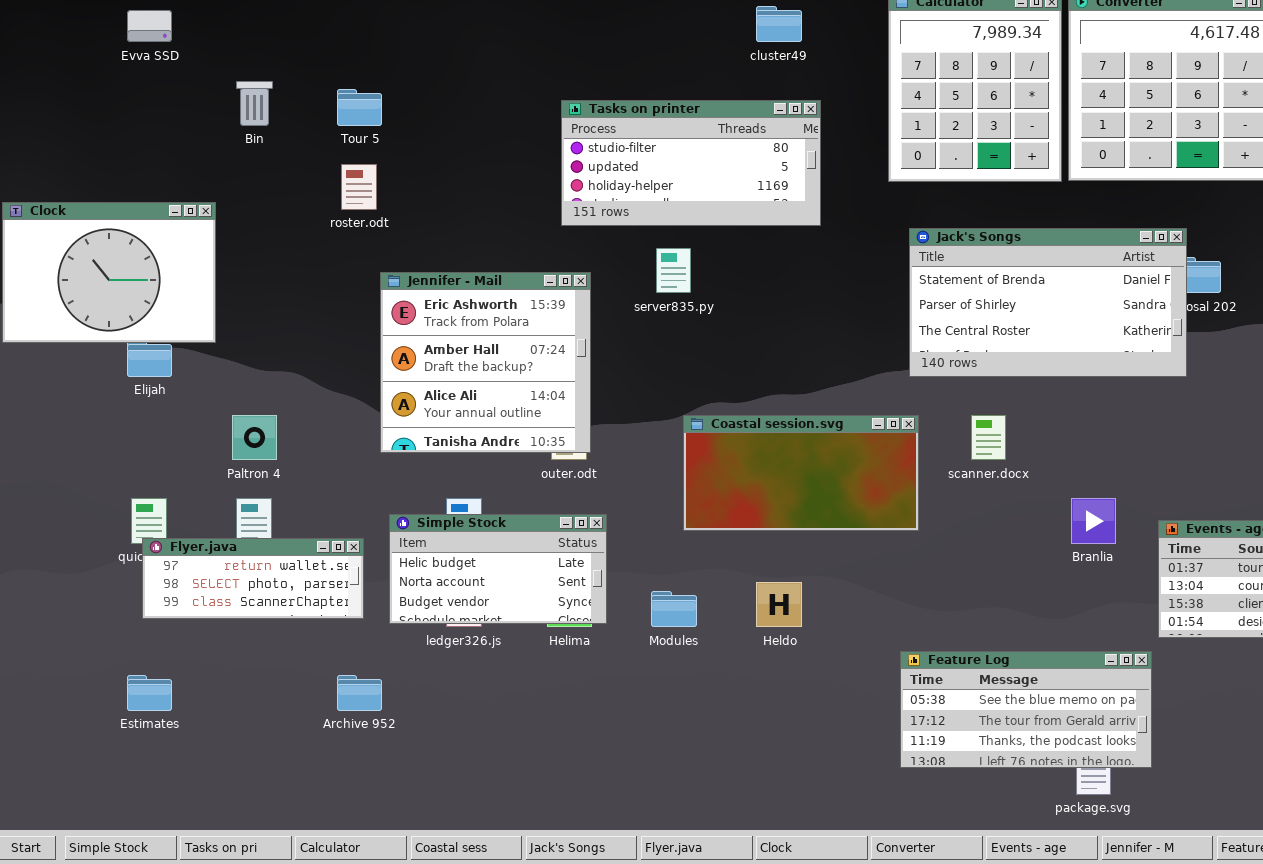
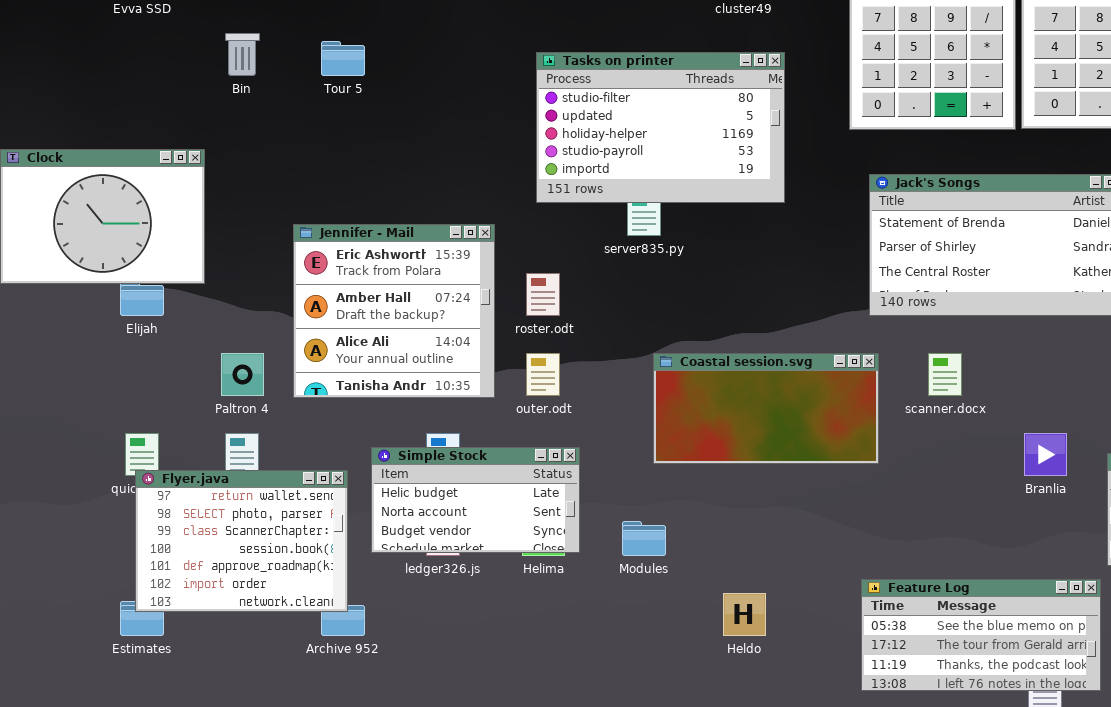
Tasks on printer: [561,100,821,226] -> [536,52,785,203], resized
roster.odt: [341,164,377,210] -> [526,273,560,316], moved
Jennifer - Mail: [380,272,591,453] -> [293,224,495,398], moved
Flyer.java: [142,538,364,619] -> [135,470,348,612], resized
Heldo: [756,582,802,627] -> [723,593,766,636], moved

